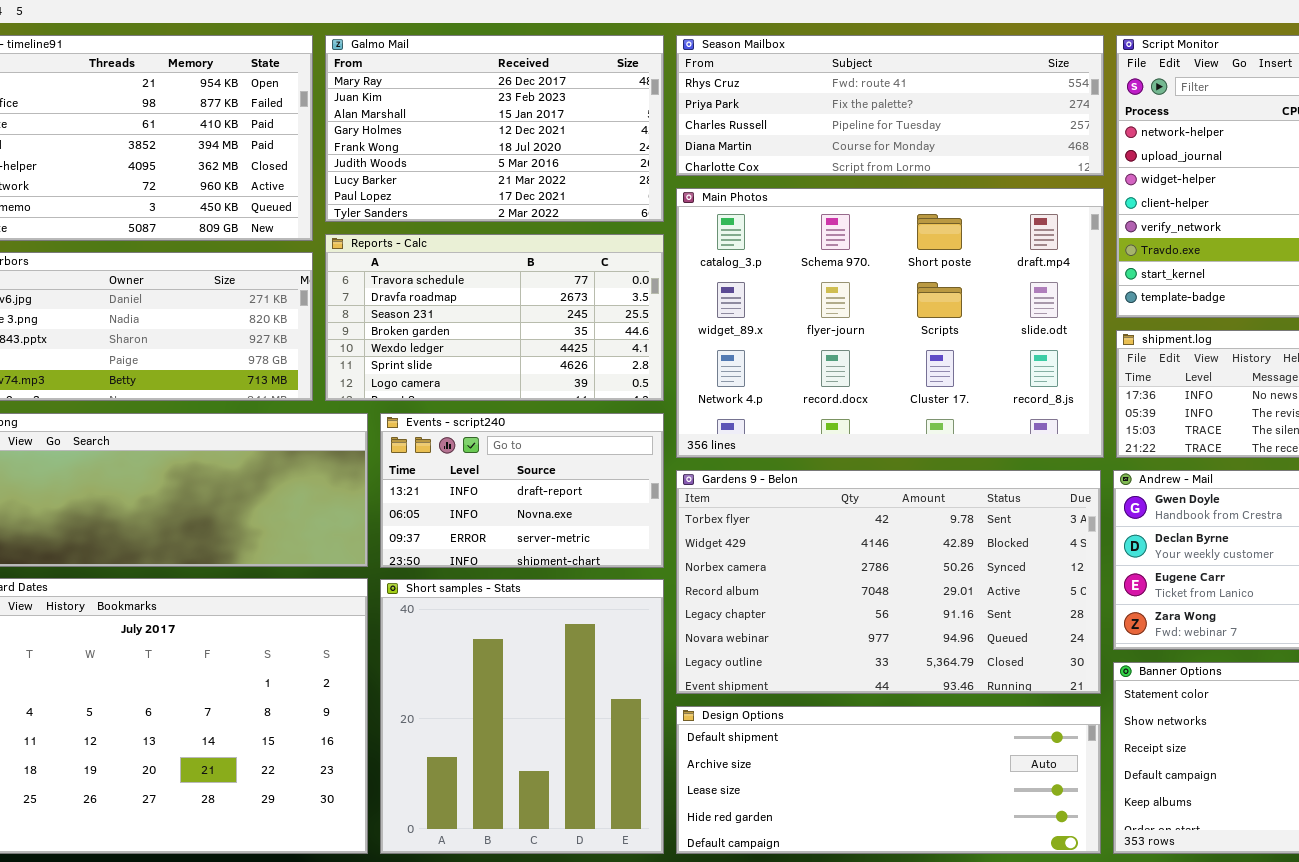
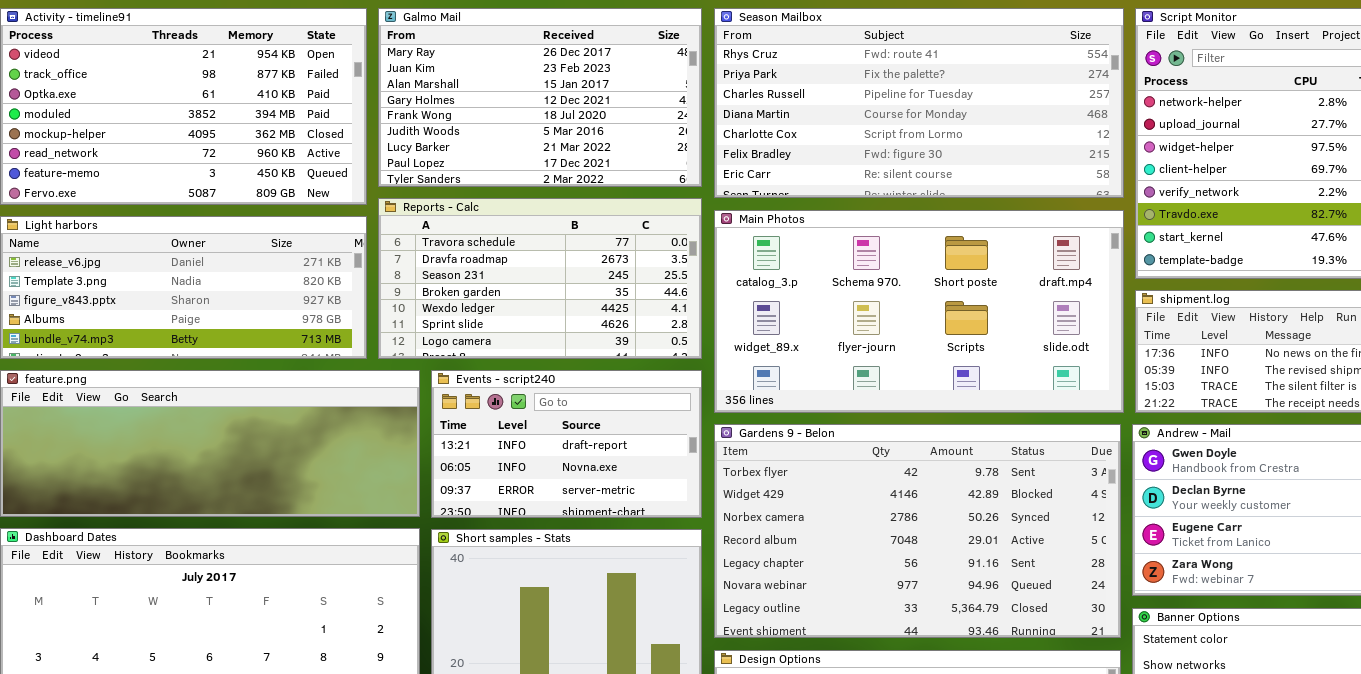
Season Mailbox: [676,35,1104,176] -> [714,8,1124,198], resized
Main Photos: [676,188,1104,458] -> [714,210,1124,413], resized

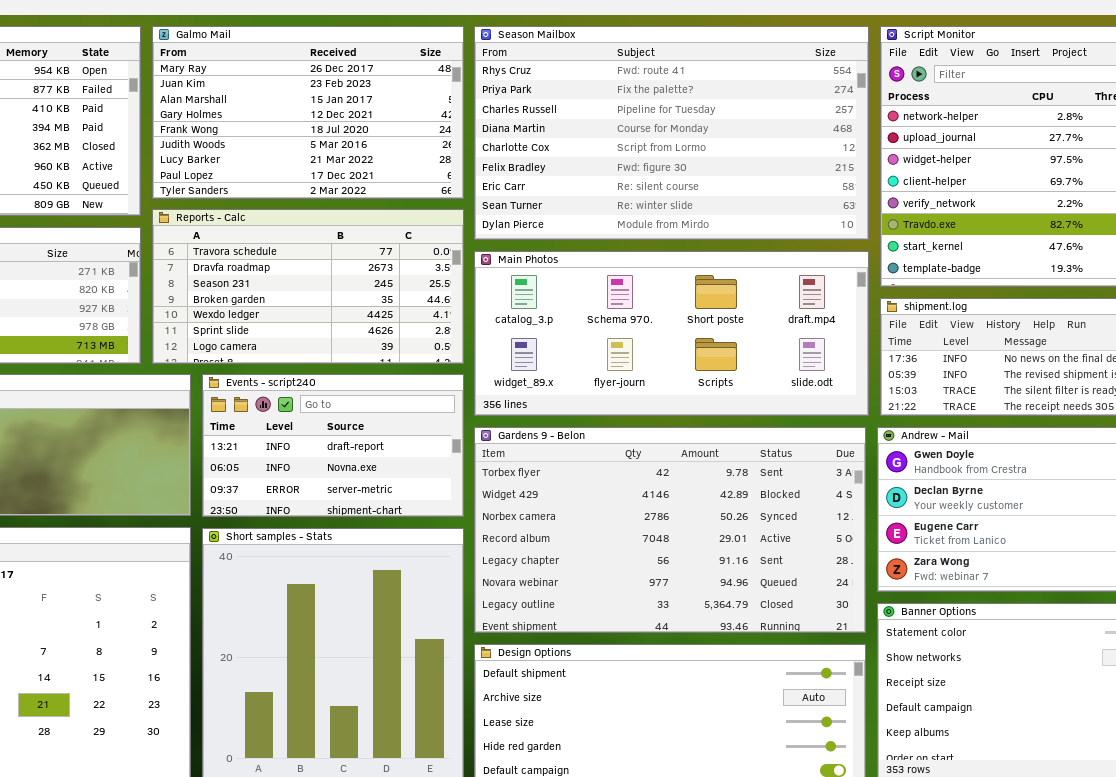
Season Mailbox: [714,8,1124,198] -> [474,26,869,240], resized
Main Photos: [714,210,1124,413] -> [474,251,869,416], resized

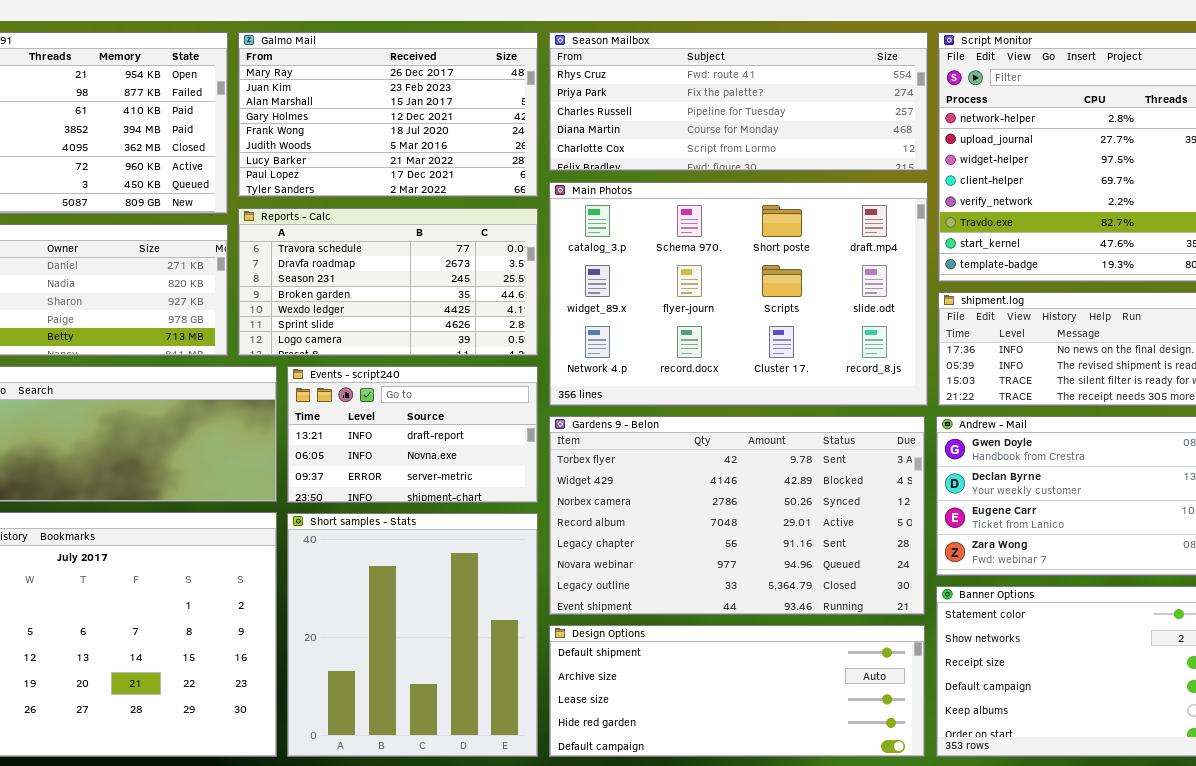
Season Mailbox: [474,26,869,240] -> [549,32,928,171], resized
Main Photos: [474,251,869,416] -> [549,182,928,406], resized

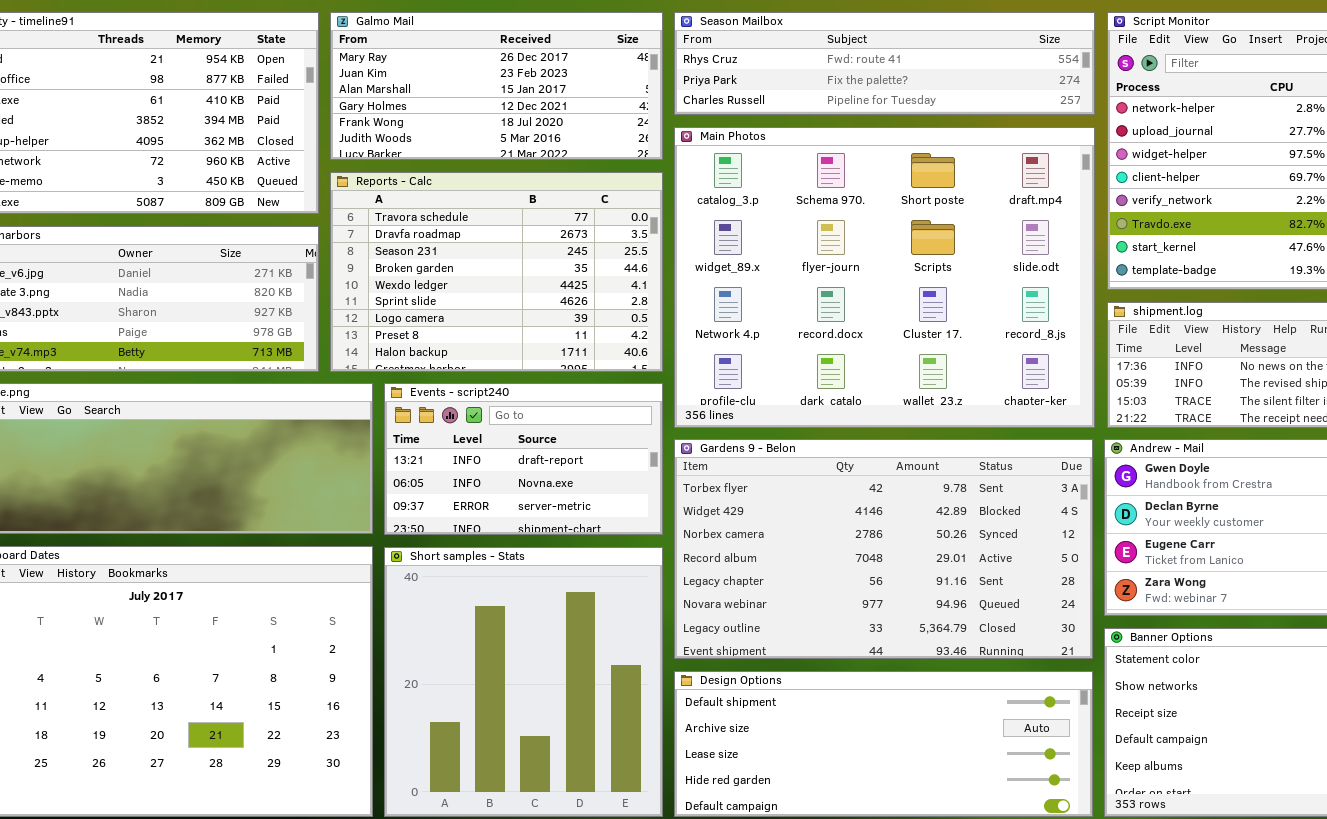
Galmo Mail: [238,32,538,197] -> [330,12,663,160], resized
Season Mailbox: [549,32,928,171] -> [674,12,1095,115], resized
Main Photos: [549,182,928,406] -> [674,127,1095,428], resized
Reports - Calc: [238,208,538,356] -> [330,172,663,372], resized

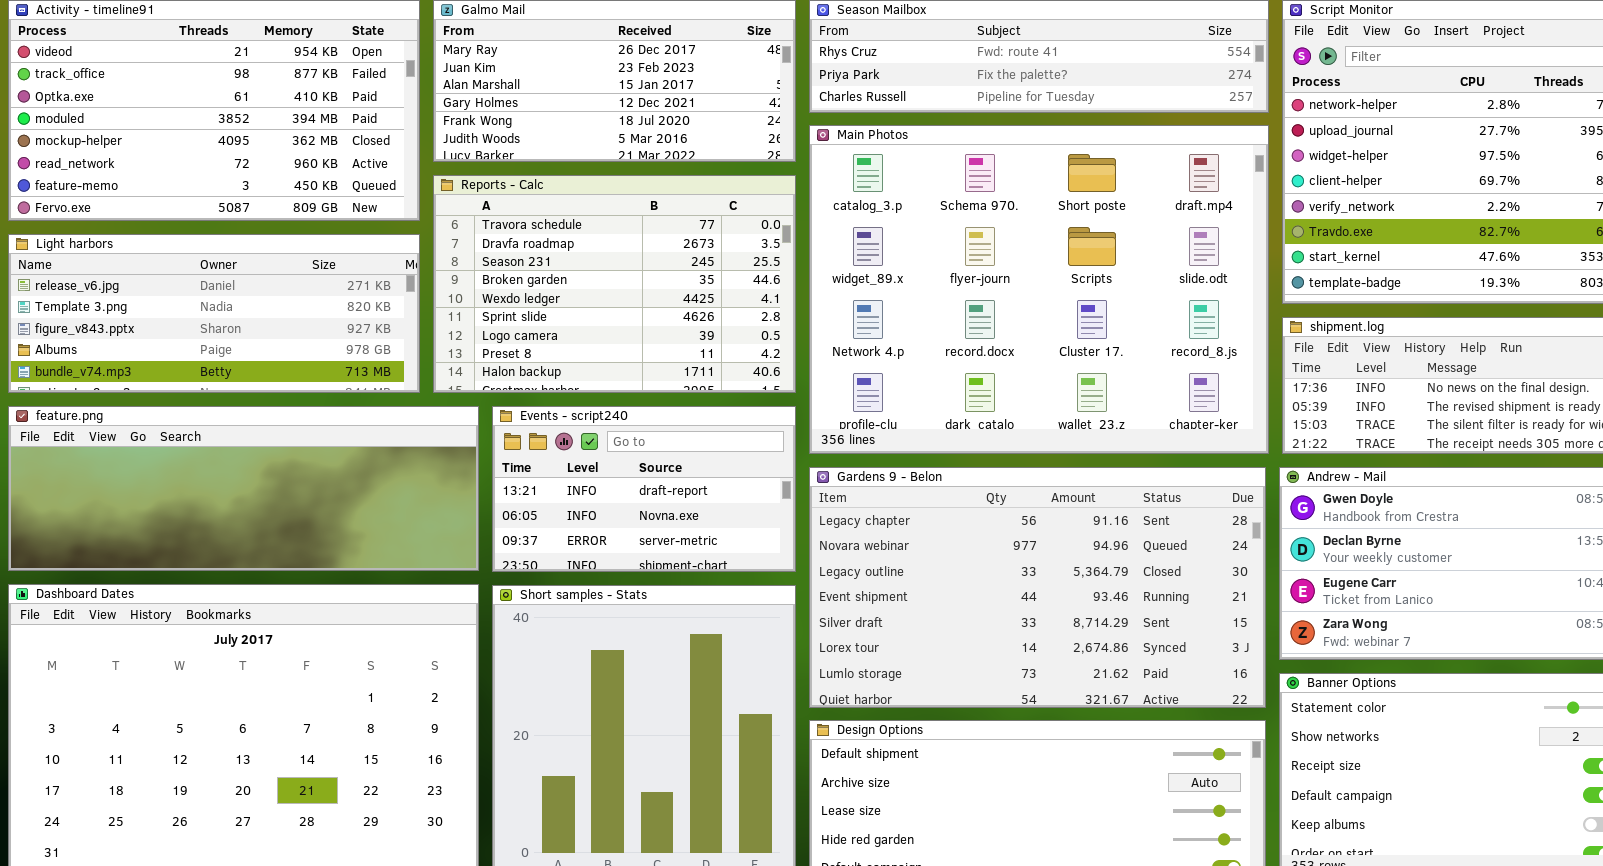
Gardens 9 - Belon: [674,439,1093,659] -> [809,467,1266,708], scrolled down 4 rows

